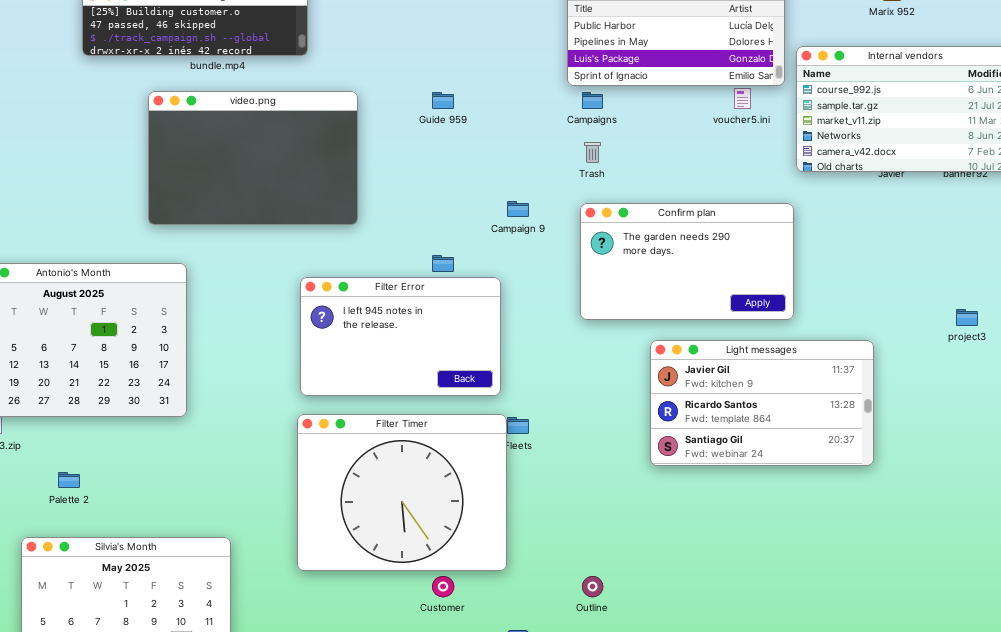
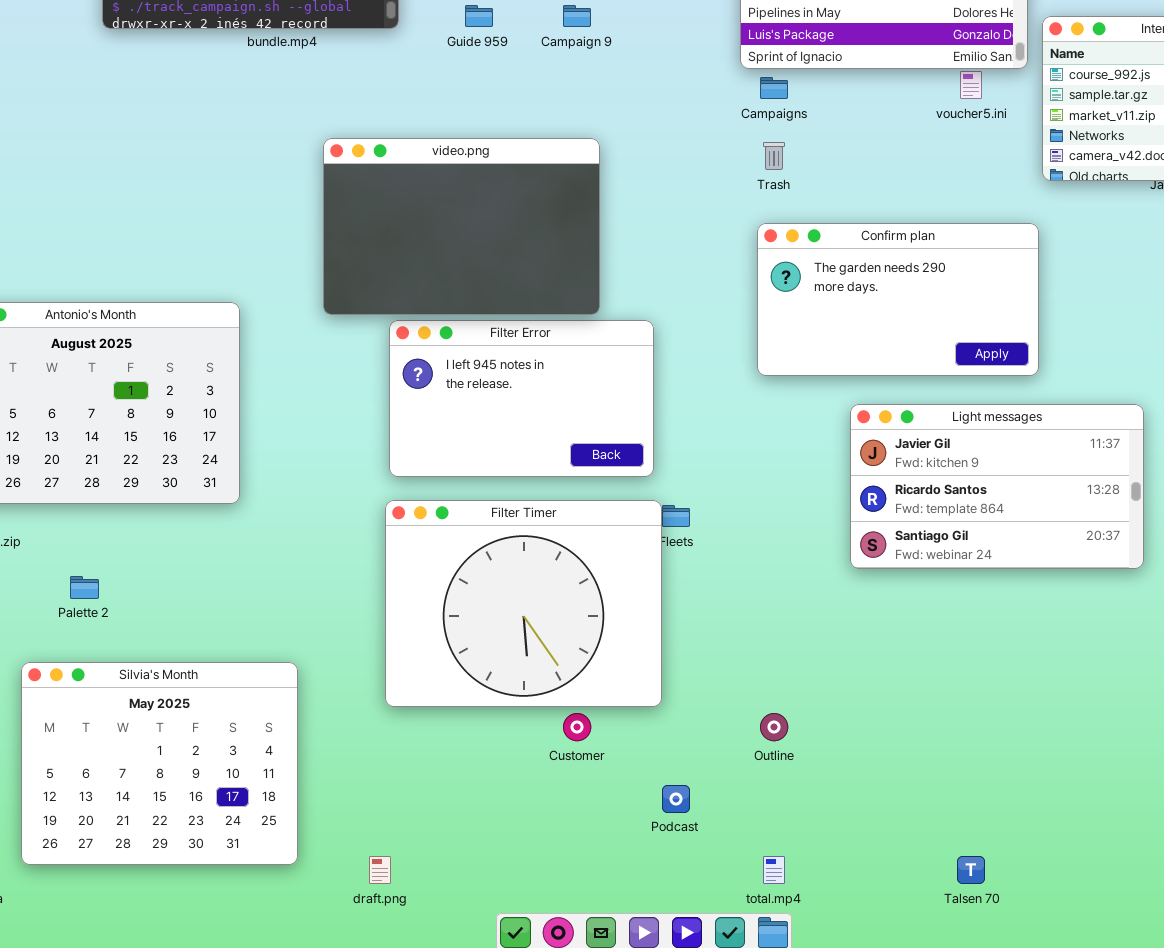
video.png: [148,91,358,225] -> [323,138,600,315], moved
Guide 959: [432,92,454,109] -> [465,5,493,27], moved
Campaign 9: [507,201,529,217] -> [563,5,591,27], moved

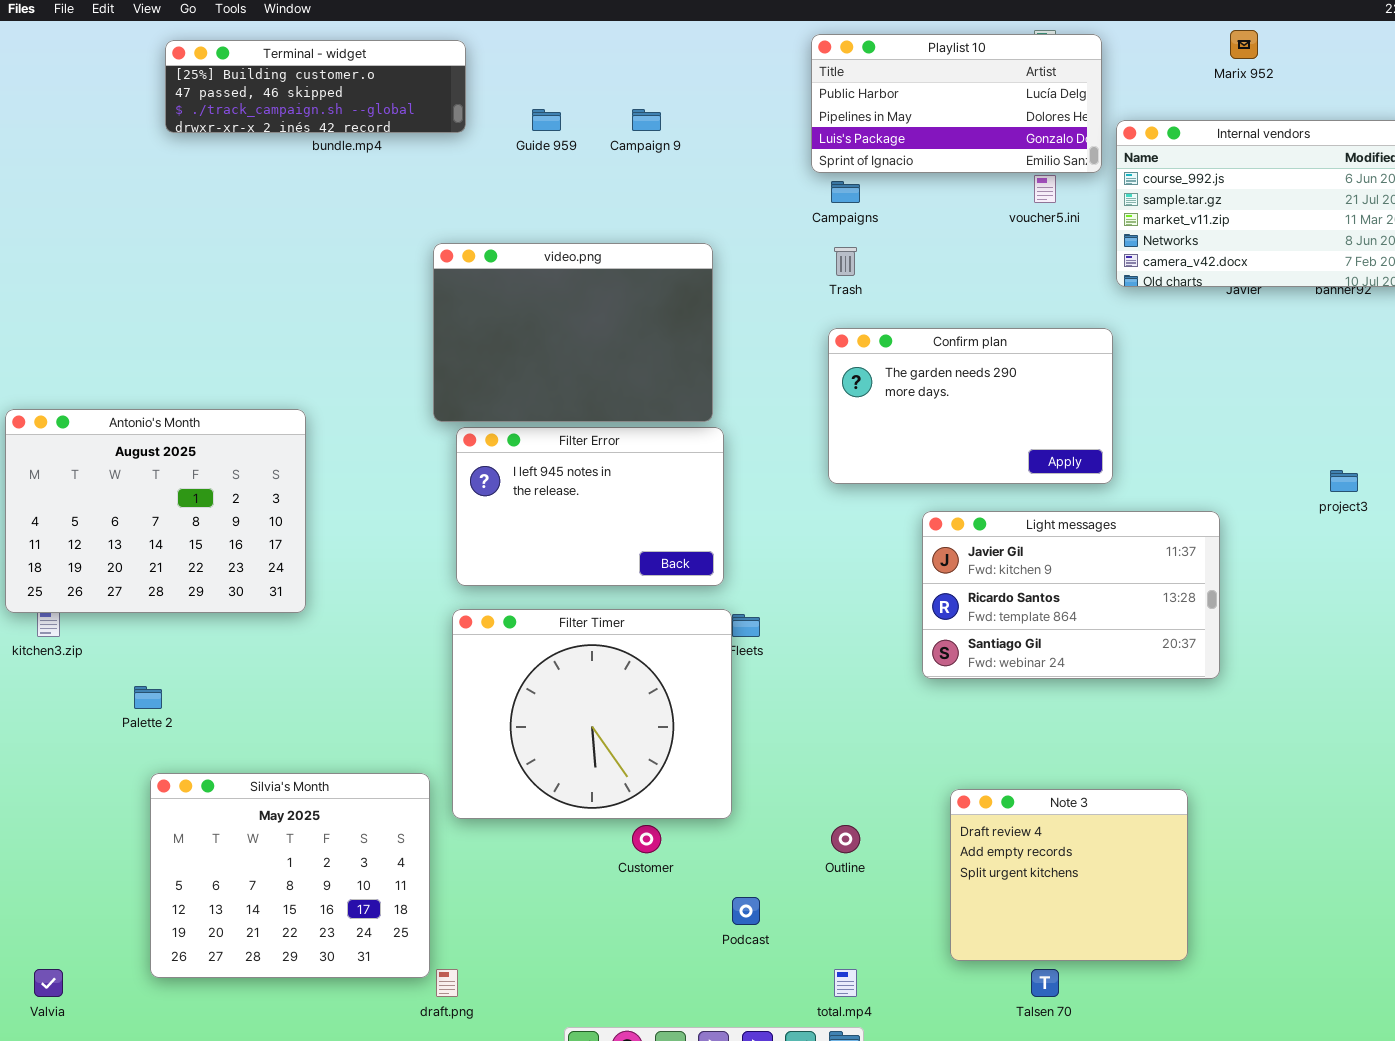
video.png: [323,138,600,315] -> [433,243,713,422], moved
Silvia's Month: [21,662,298,865] -> [150,773,430,978], moved
Note 3: none -> [950,789,1188,961], opened

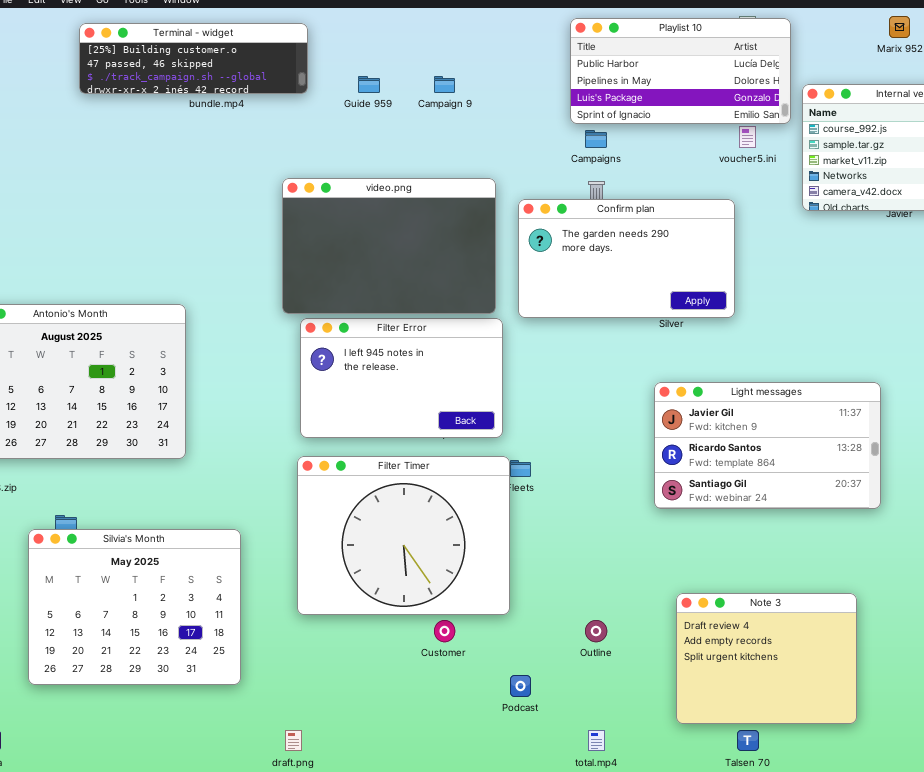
Confirm plan: [828,328,1113,484] -> [518,199,735,318], moved
Silvia's Month: [150,773,430,978] -> [28,529,241,685], moved

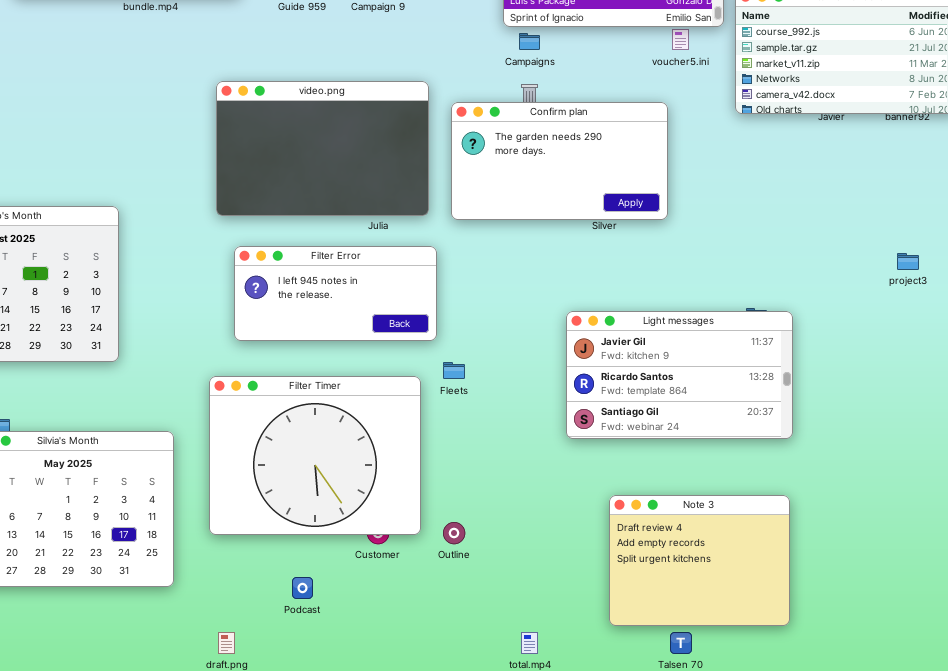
Filter Error: [300,318,503,438] -> [234,246,437,341], resized
Light messages: [654,382,881,509] -> [566,311,793,439], moved
Filter Timer: [297,456,510,615] -> [209,376,421,535], moved
Outline: [585,620,607,642] -> [443,522,465,544], moved
Podcast: [510,675,531,697] -> [292,577,313,599], moved

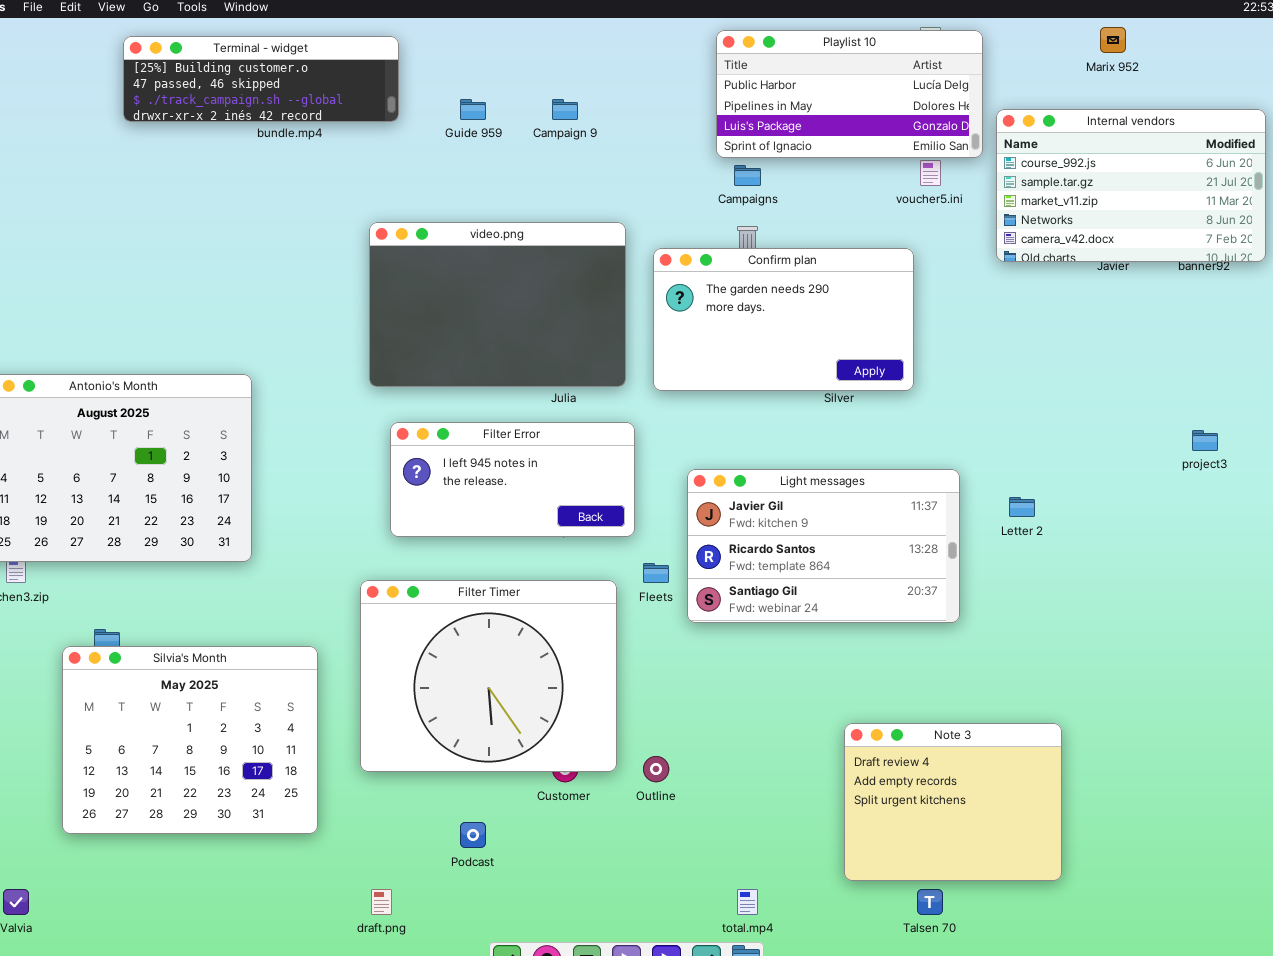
Light messages: [566,311,793,439] -> [687,469,960,623], moved

